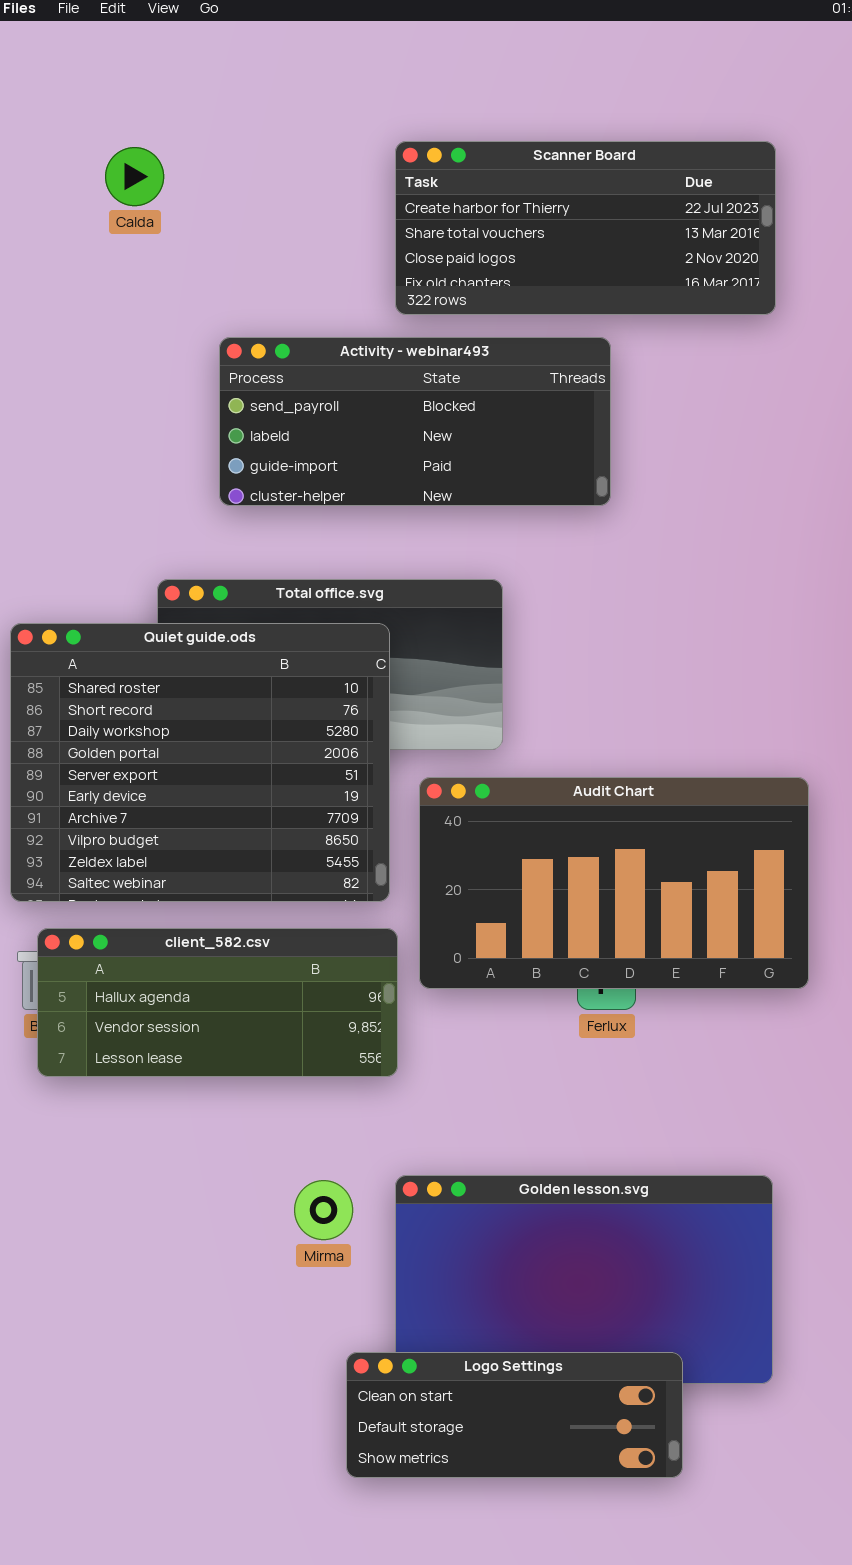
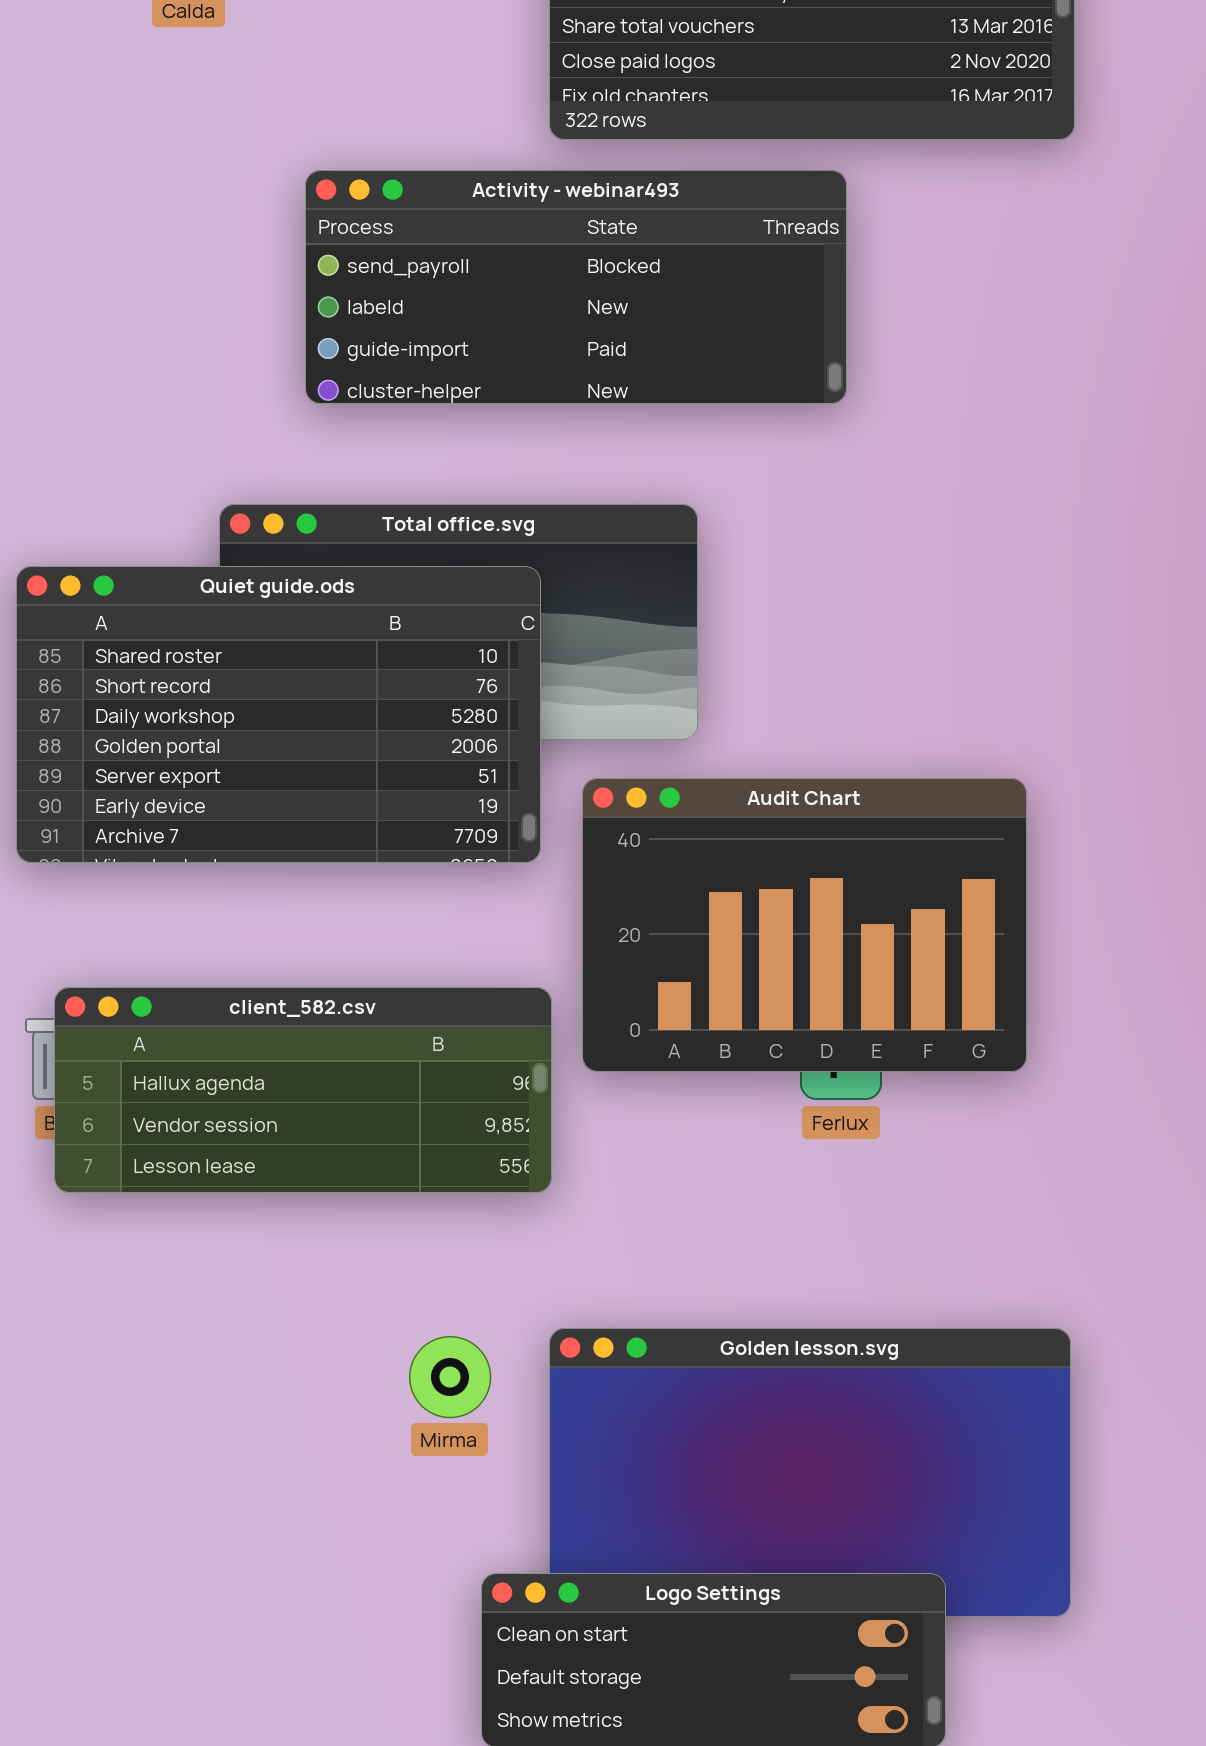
Quiet guide.ods: [10,623,390,902] -> [16,566,541,863], resized
Audit Chart: [419,777,809,989] -> [582,778,1027,1072], resized

